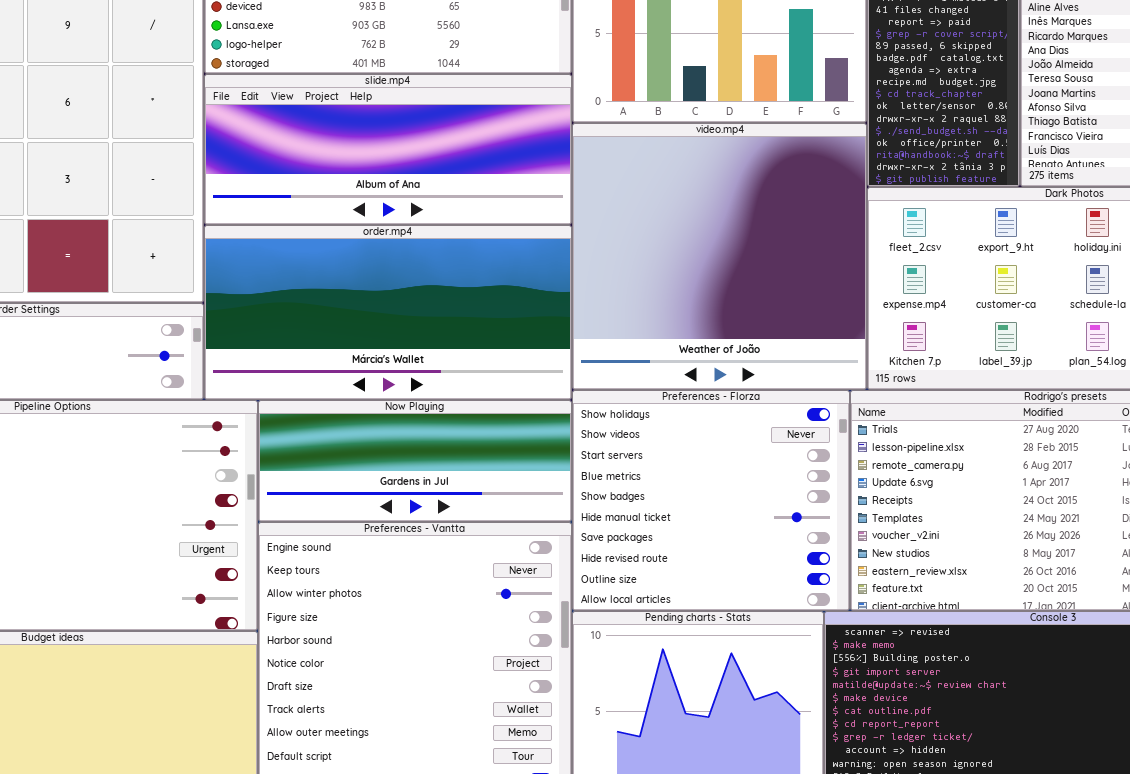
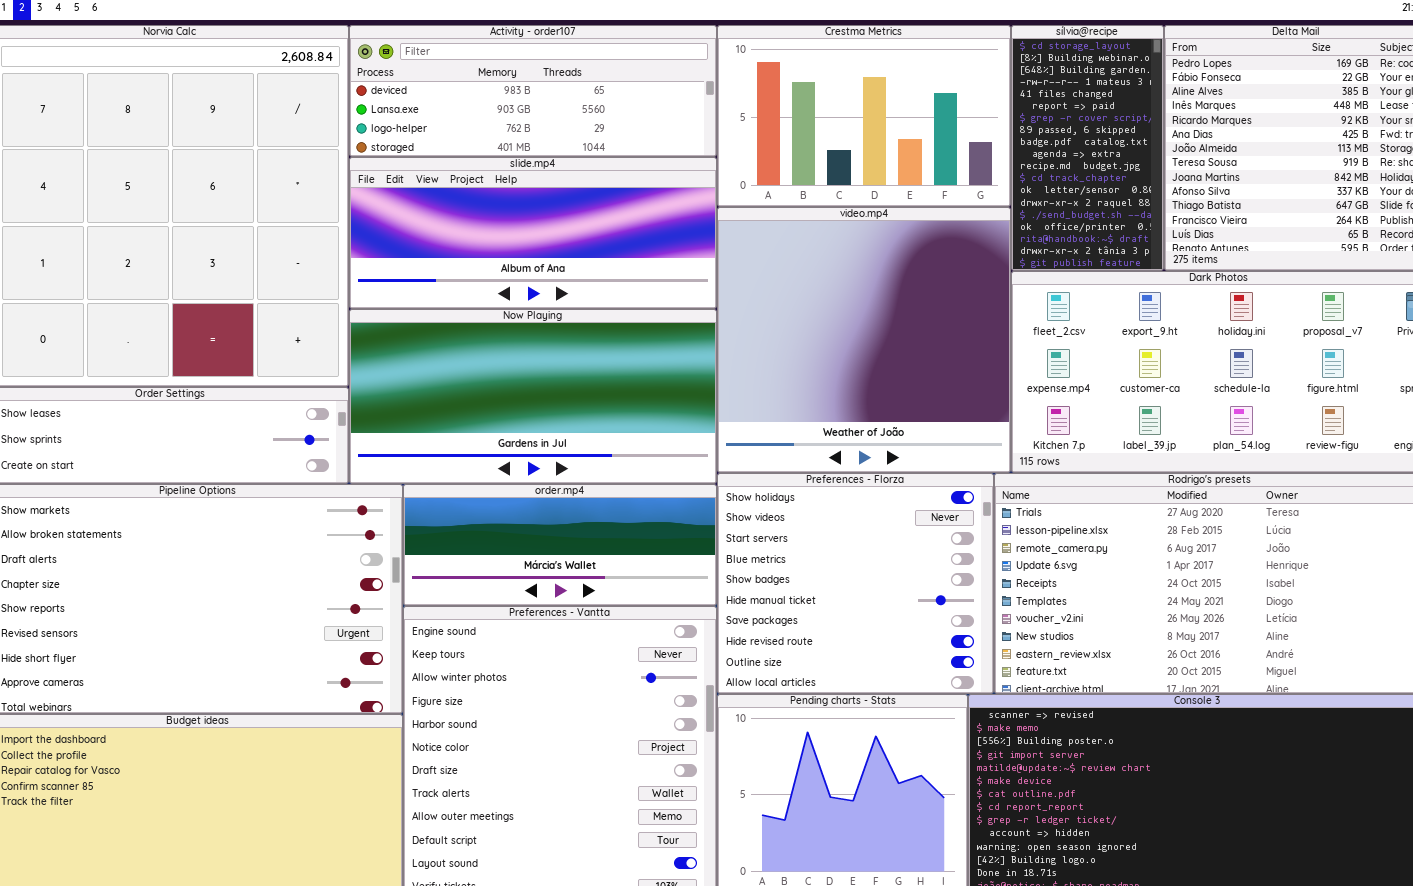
order.mp4: [204,225,572,400] -> [403,484,717,606], moved, resized
Now Playing: [258,400,572,522] -> [349,309,717,484], moved, resized

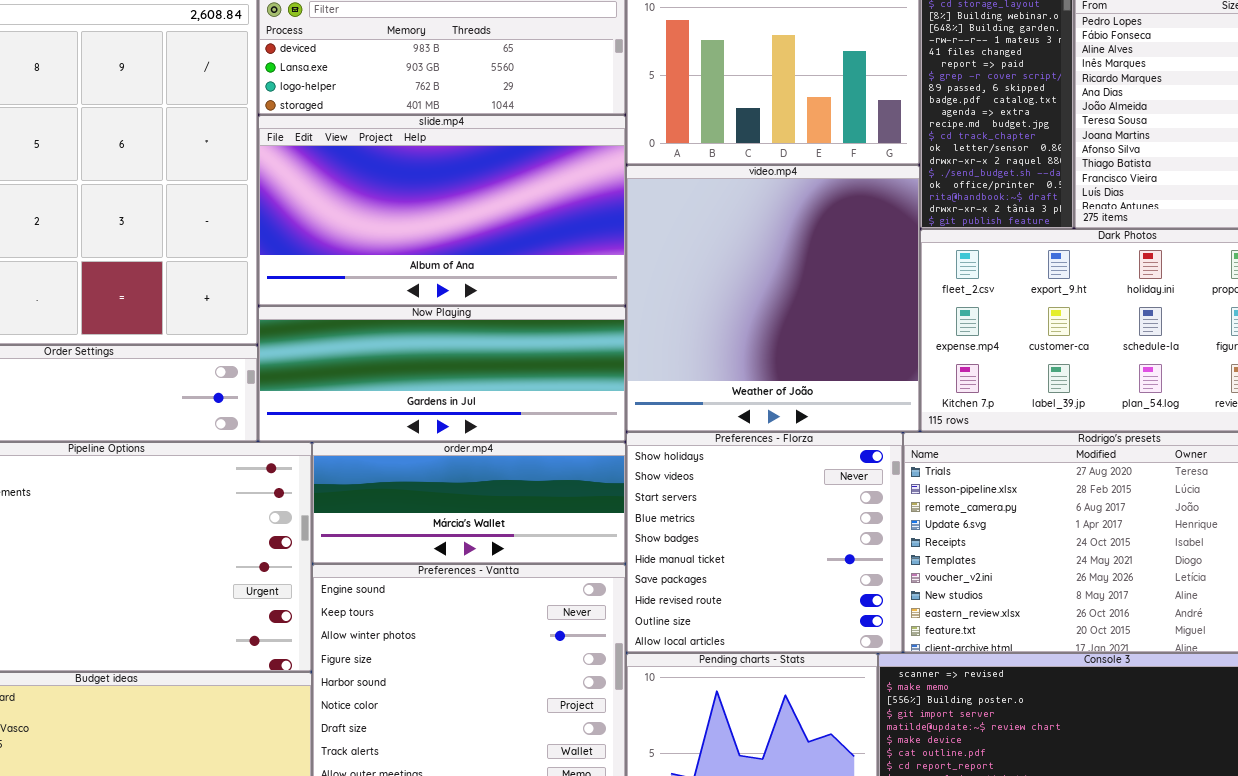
slide.mp4: [349,157,717,309] -> [258,115,626,306], resized
Now Playing: [349,309,717,484] -> [258,306,626,442], resized

